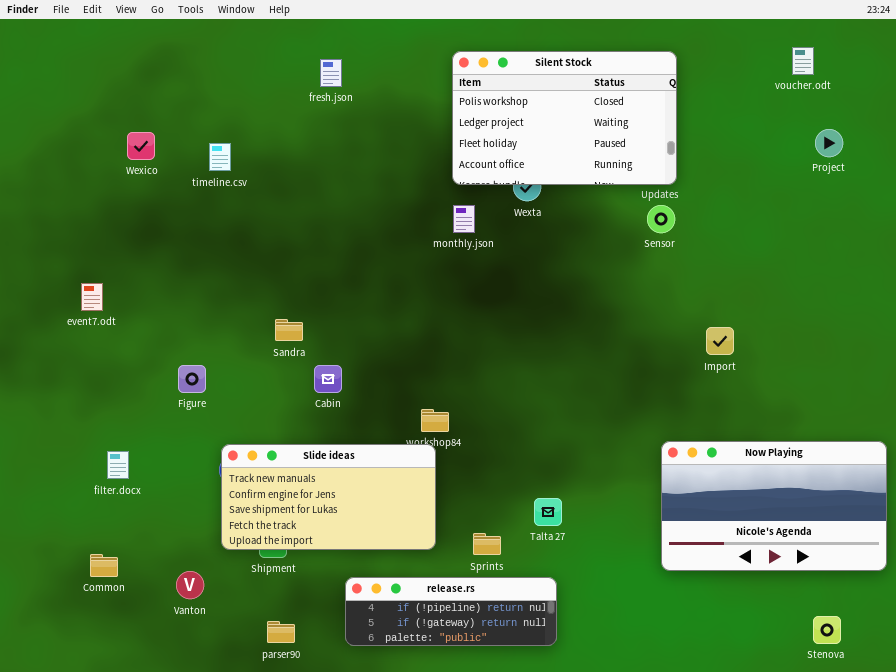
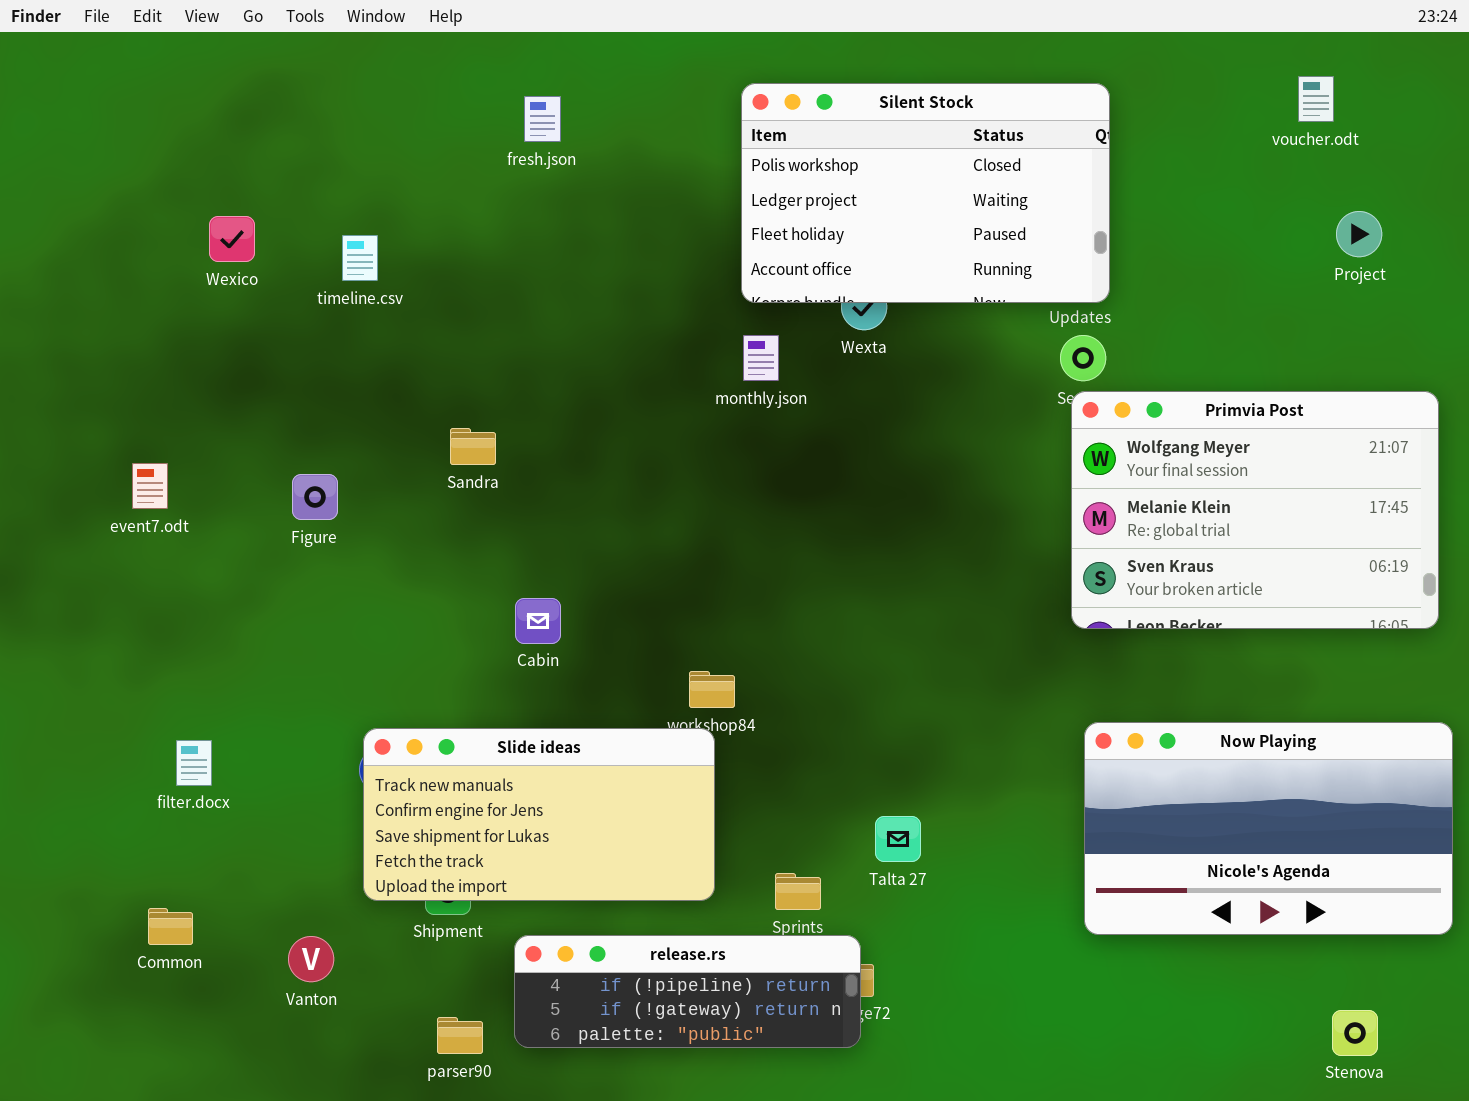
Primvia Post: none -> [1071,391,1439,629], opened
Sandra: [275,319,303,341] -> [450,428,496,465], moved
Figure: [178,365,206,393] -> [292,474,338,520], moved
release.rs: [345,577,557,646] -> [514,935,861,1048], moved

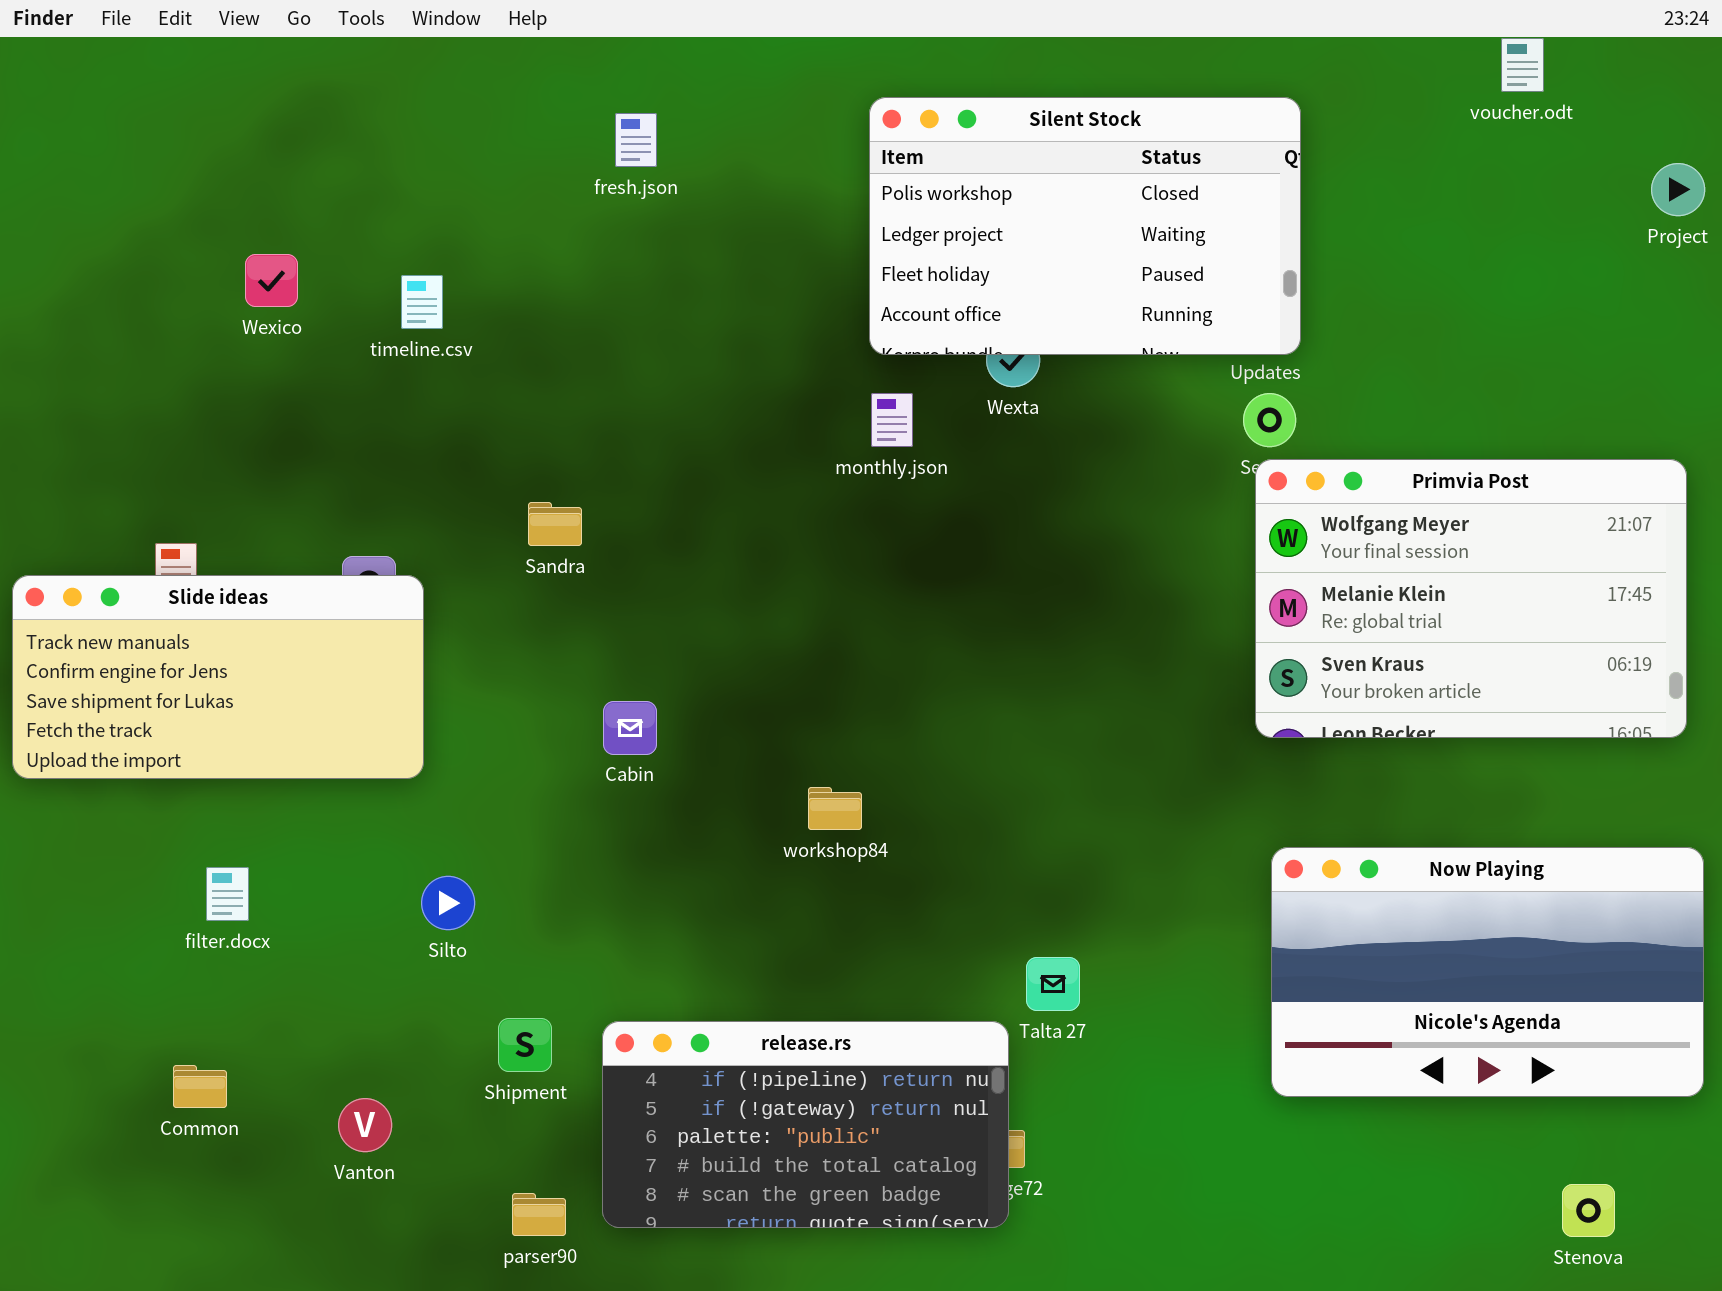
voucher.odt: [1298,76,1334,122] -> [1501,38,1544,92], moved
Project: [1336,211,1382,257] -> [1651,163,1705,216], moved
Slide ideas: [363,728,715,901] -> [12,575,424,779], moved
release.rs: [514,935,861,1048] -> [602,1021,1009,1228], resized

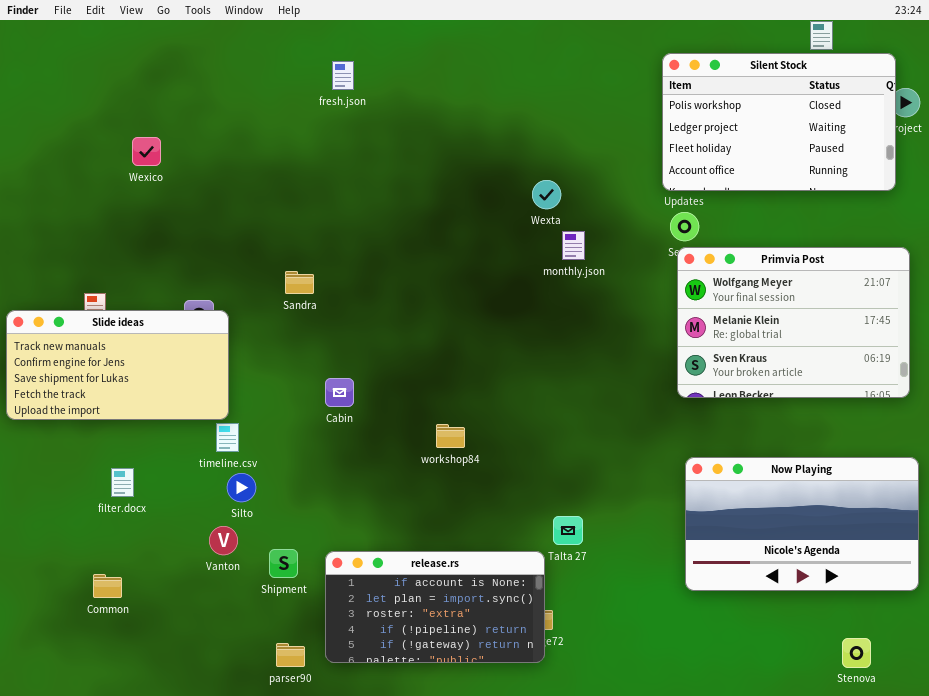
Silent Stock: [869,97,1301,355] -> [662,53,896,191], moved
timeline.csv: [401,275,443,329] -> [216,423,239,452], moved
monthly.json: [871,393,913,447] -> [562,231,585,260], moved
release.rs: [602,1021,1009,1228] -> [325,551,545,663], scrolled up 3 rows
Vanton: [338,1098,392,1152] -> [209,526,238,555], moved

